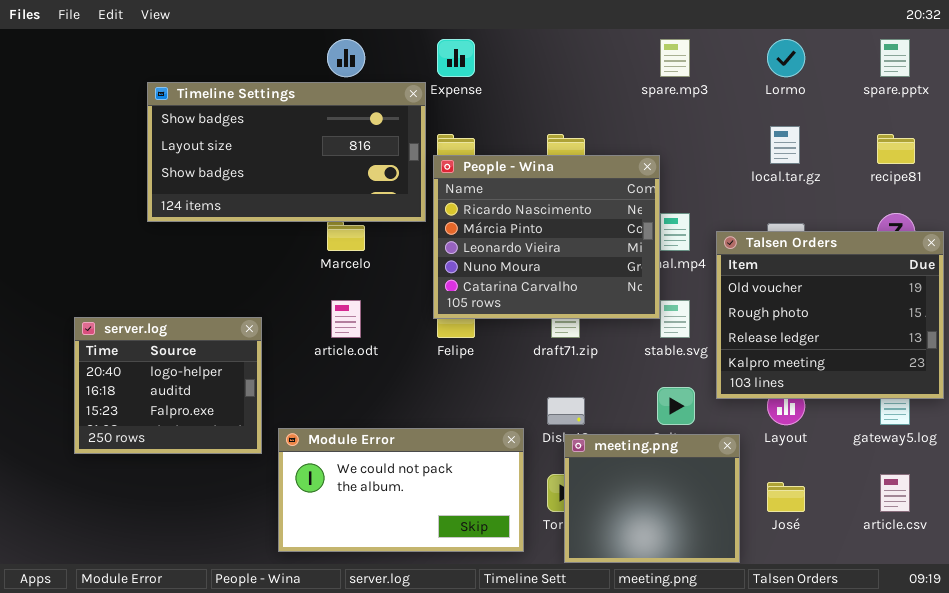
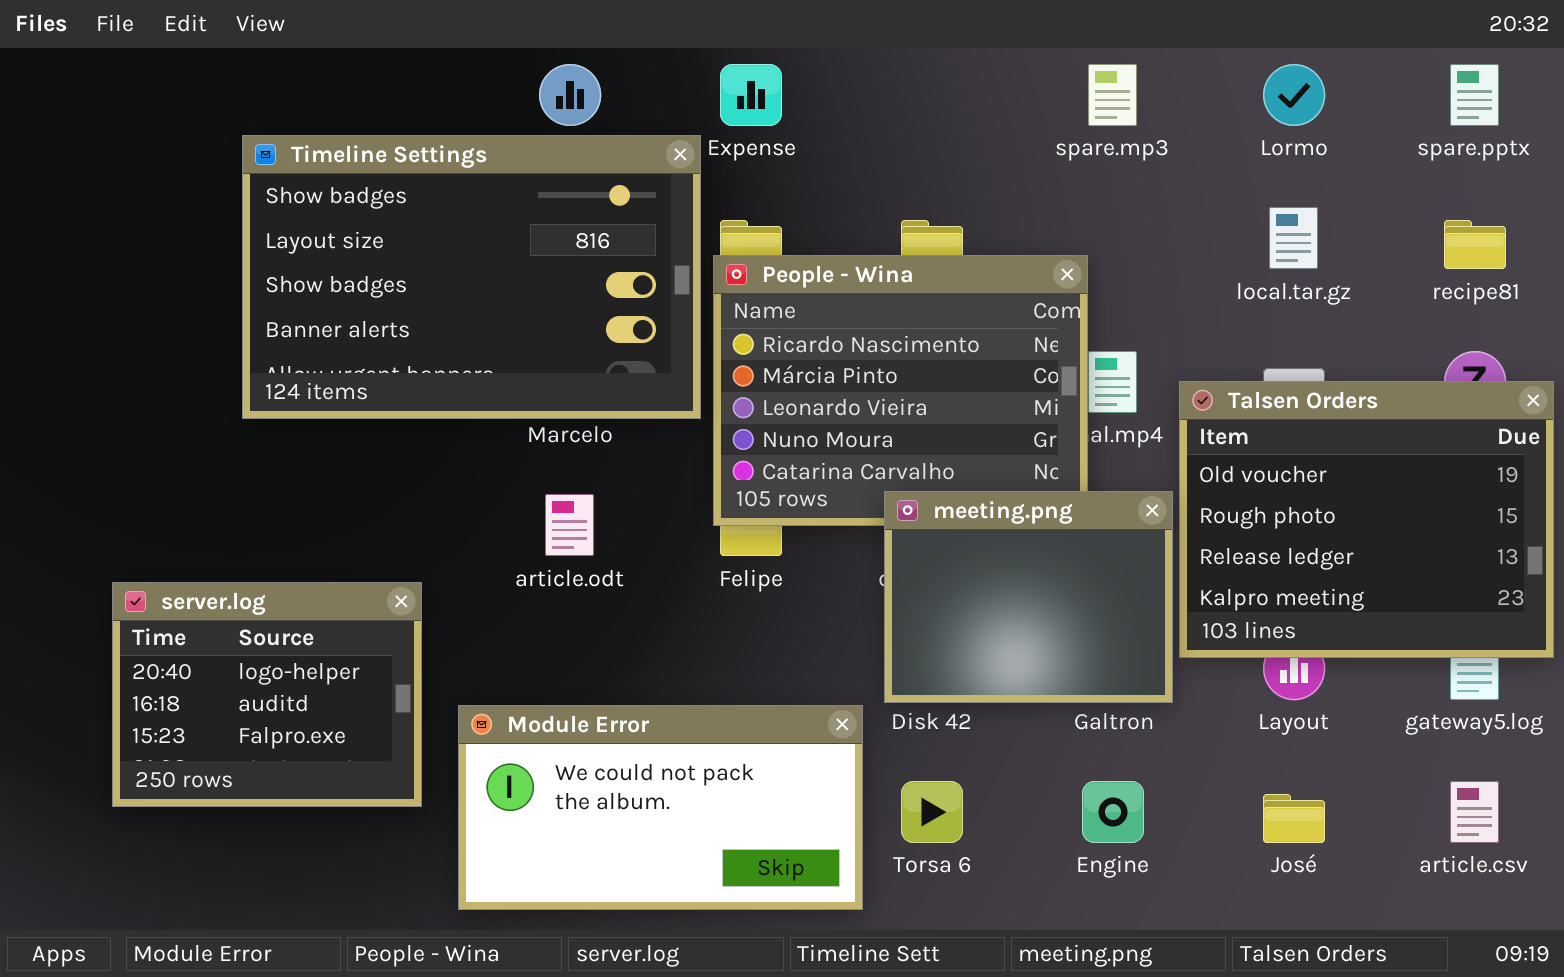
Timeline Settings: [147,82,426,222] -> [242,135,701,419], resized
server.log: [74,317,262,454] -> [112,582,422,807], moved
meeting.png: [564,434,740,563] -> [884,491,1173,703], moved

